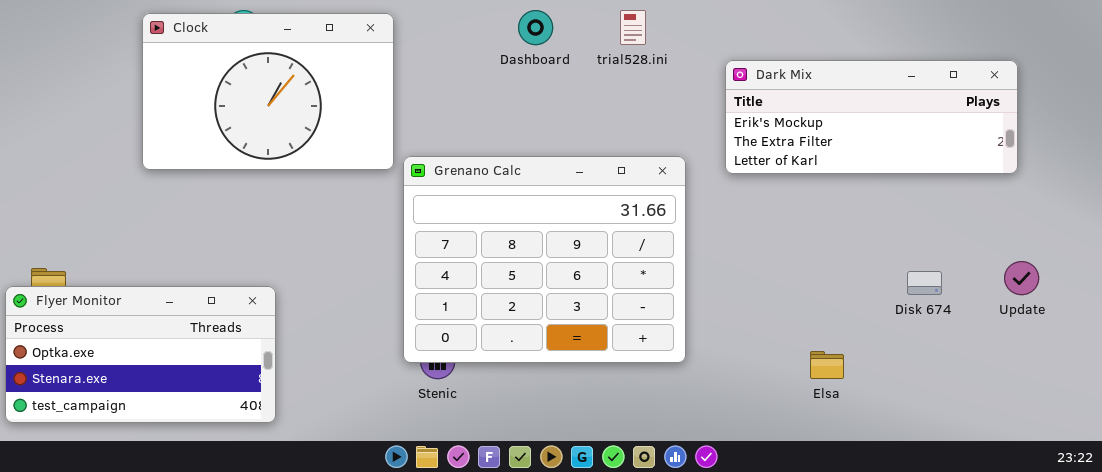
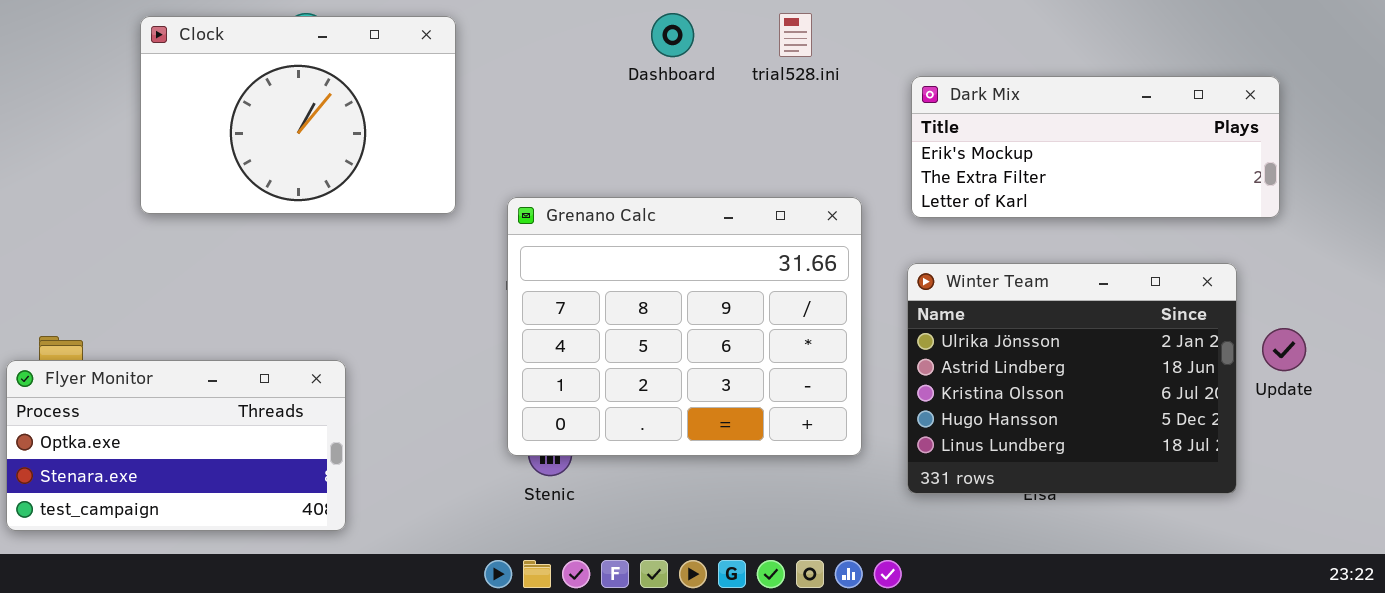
Clock: [142,13,394,170] -> [140,16,456,214], moved
Winter Team: none -> [907,263,1237,494], opened

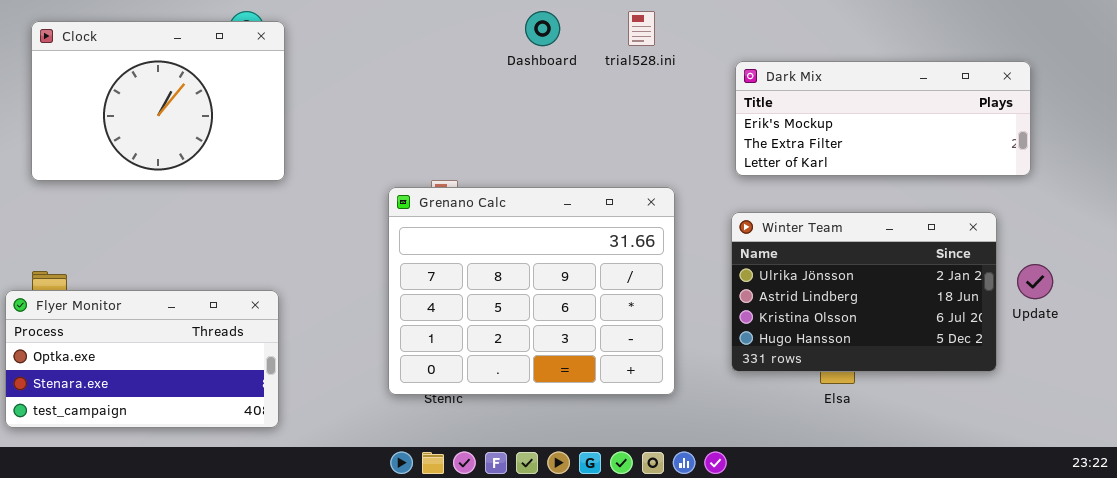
Clock: [140,16,456,214] -> [31,21,285,181], moved
Grenano Calc: [507,197,862,456] -> [388,187,675,395], moved
Winter Team: [907,263,1237,494] -> [731,212,997,372], resized

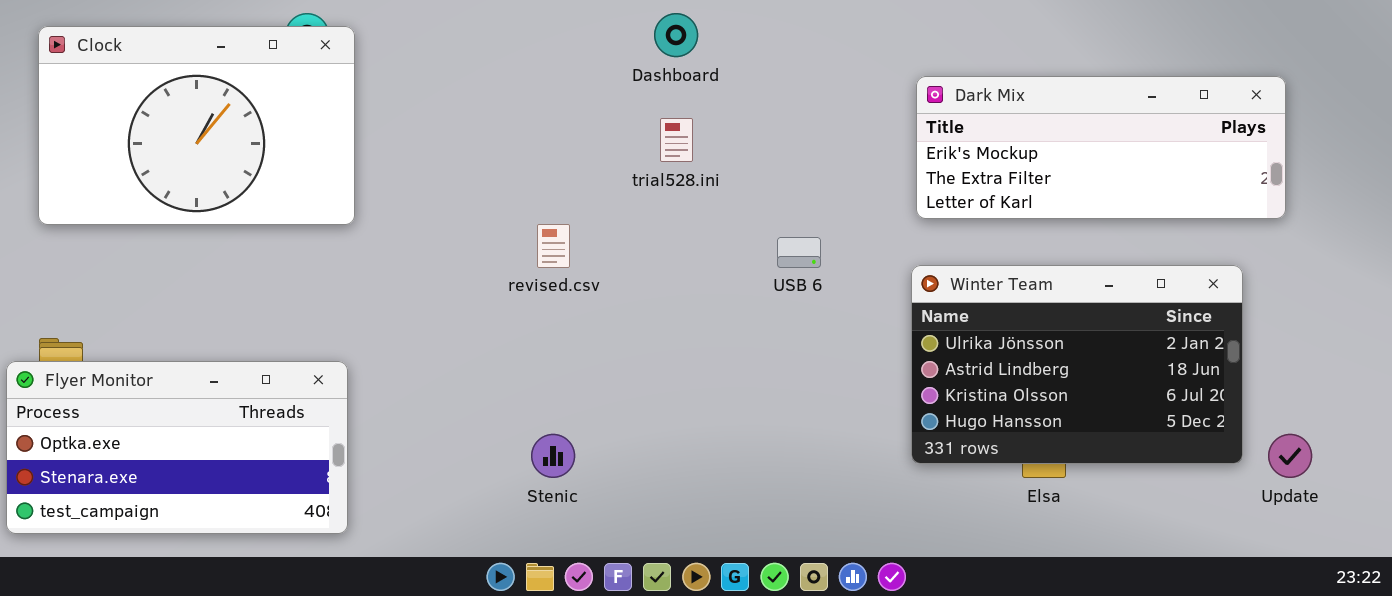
trial528.ini: [628,11,655,46] -> [660,118,693,162], moved
Grenano Calc: [388,187,675,395] -> none, closed
Update: [1017,264,1053,299] -> [1268,434,1312,478], moved

